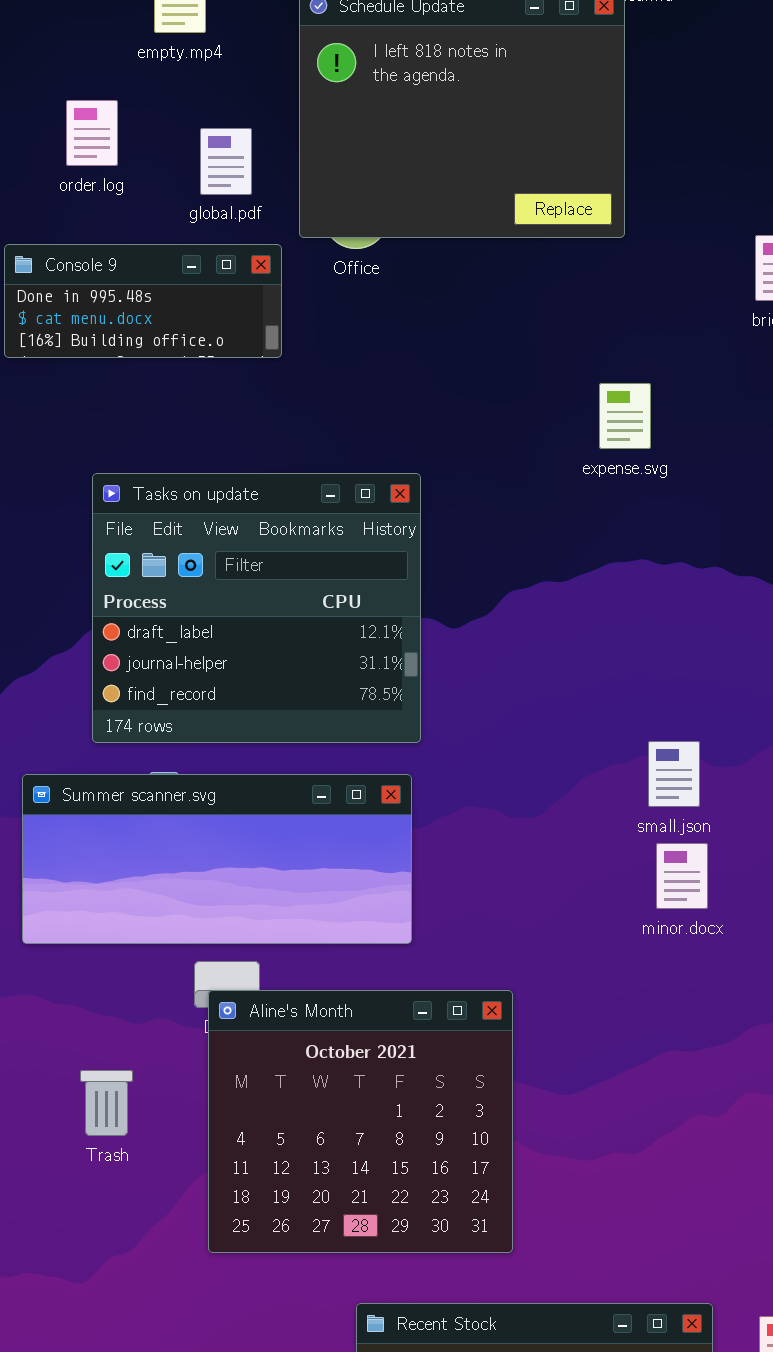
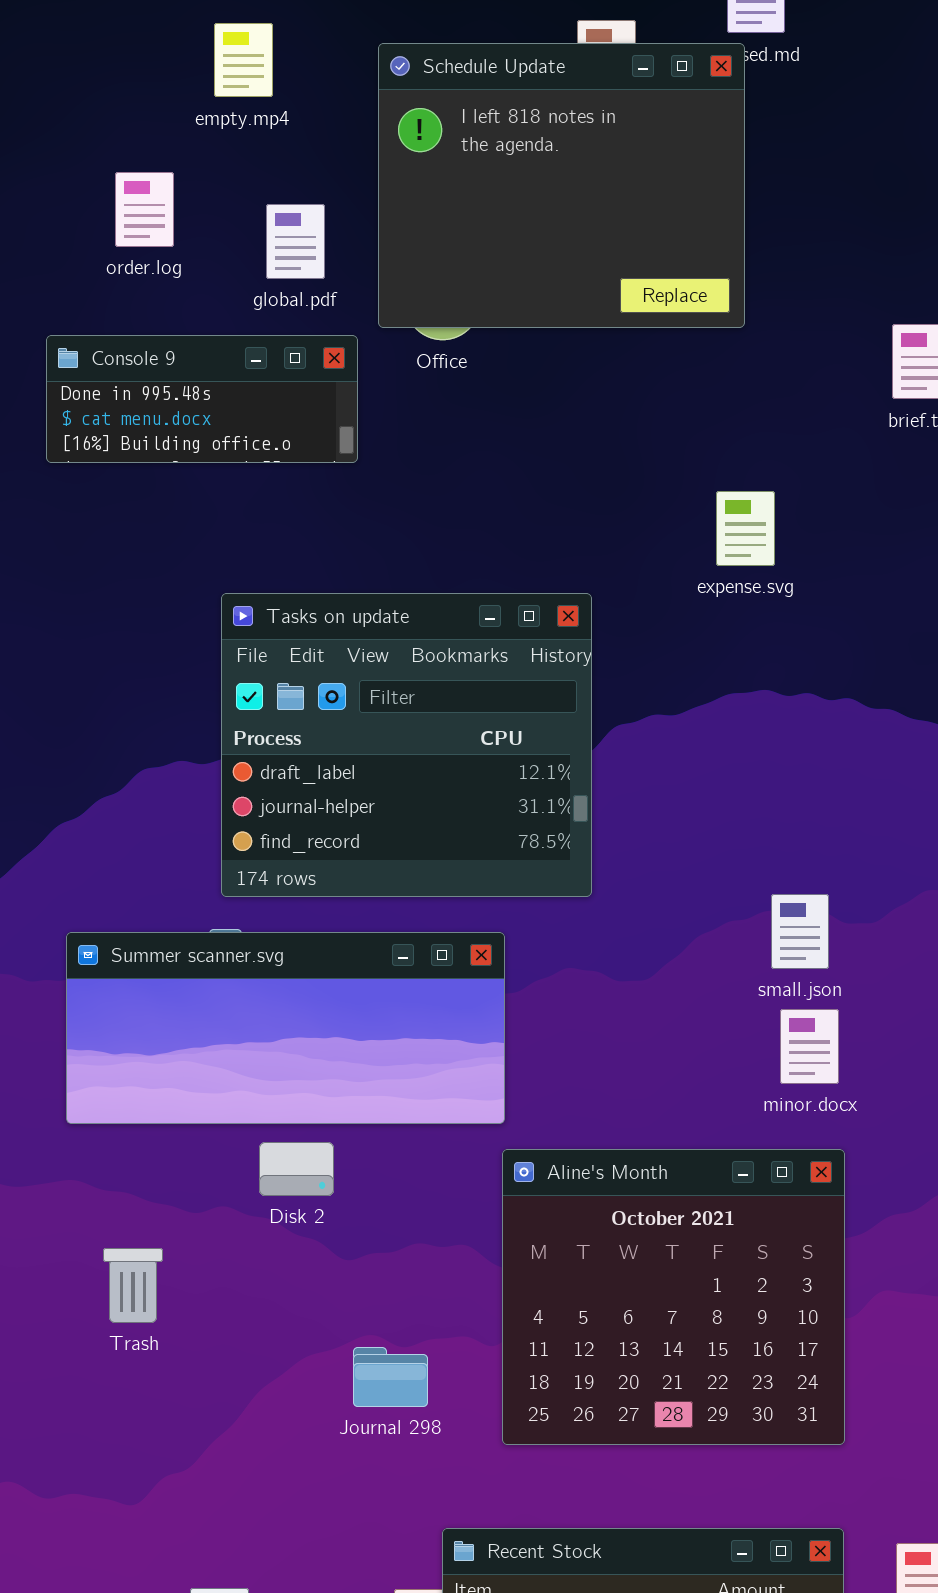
Tasks on update: [92,473,421,743] -> [221,593,592,897], moved
Aline's Month: [208,990,513,1253] -> [502,1149,845,1445], moved
Trash: [80,1070,133,1136] -> [103,1248,163,1323], moved

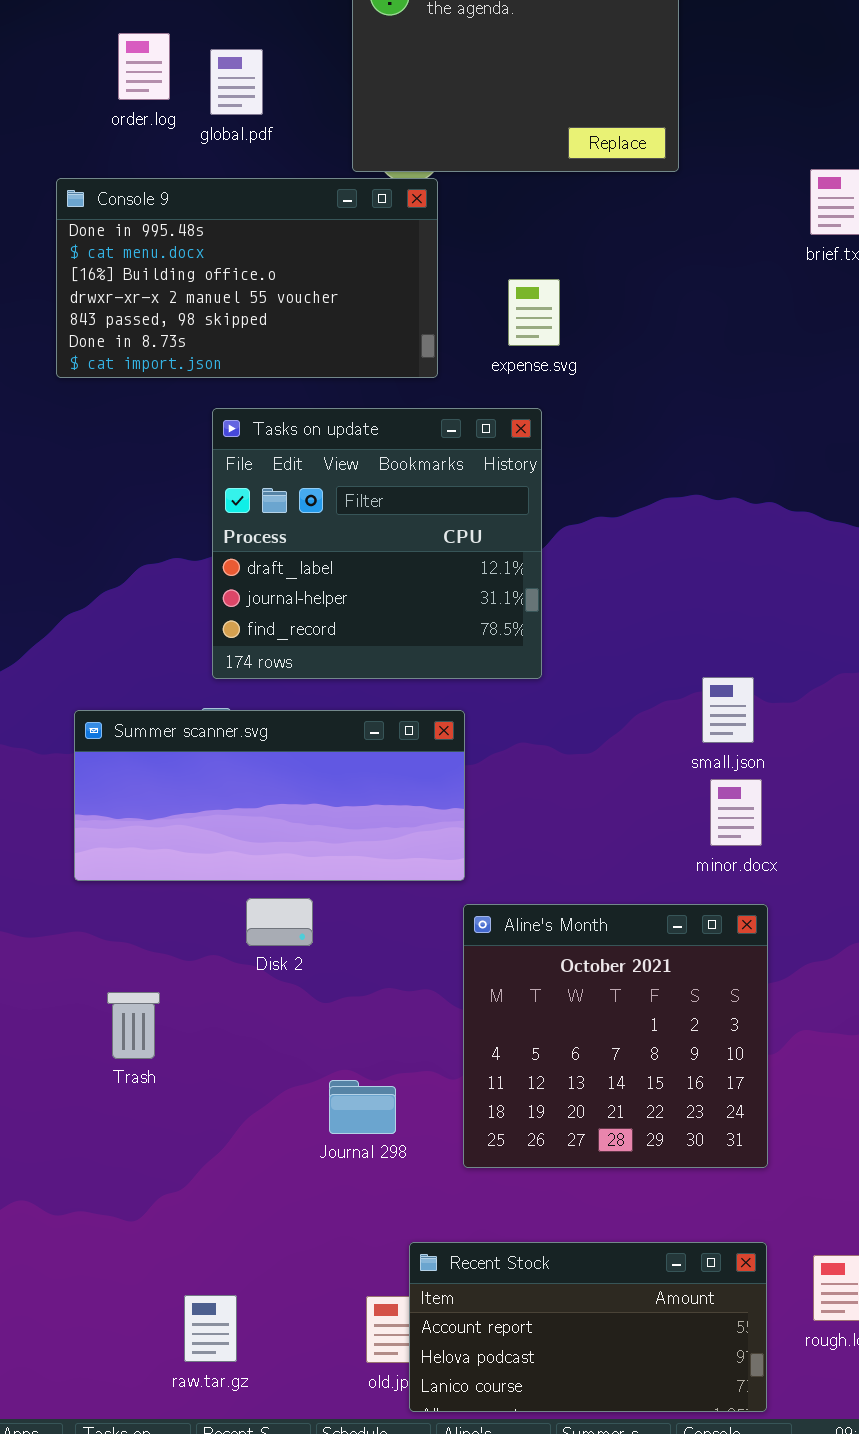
global.pdf: [266,204,325,279] -> [210,49,263,115], moved
Console 9: [46,335,358,463] -> [56,178,438,378], resized
expense.svg: [716,491,775,566] -> [508,279,560,346], moved

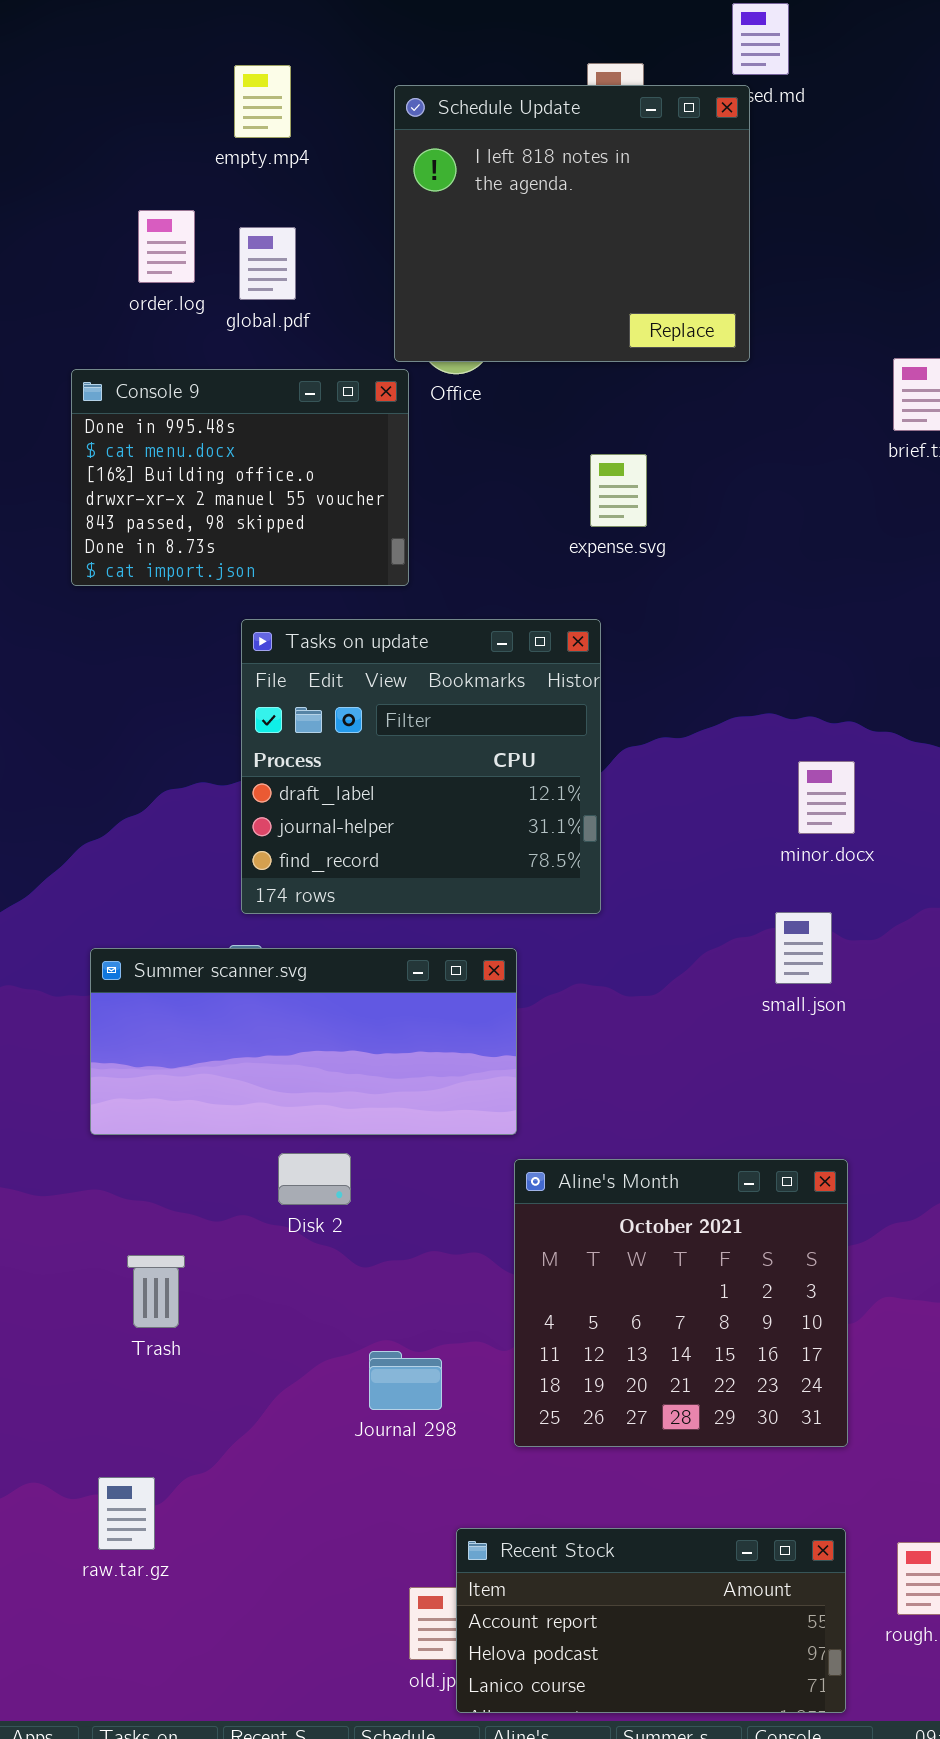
Console 9: [56,178,438,378] -> [71,369,409,586], resized
expense.svg: [508,279,560,346] -> [590,454,647,527], moved
minor.docx: [710,779,762,846] -> [798,761,855,834], moved
raw.tar.gz: [184,1295,237,1362] -> [98,1477,155,1550], moved

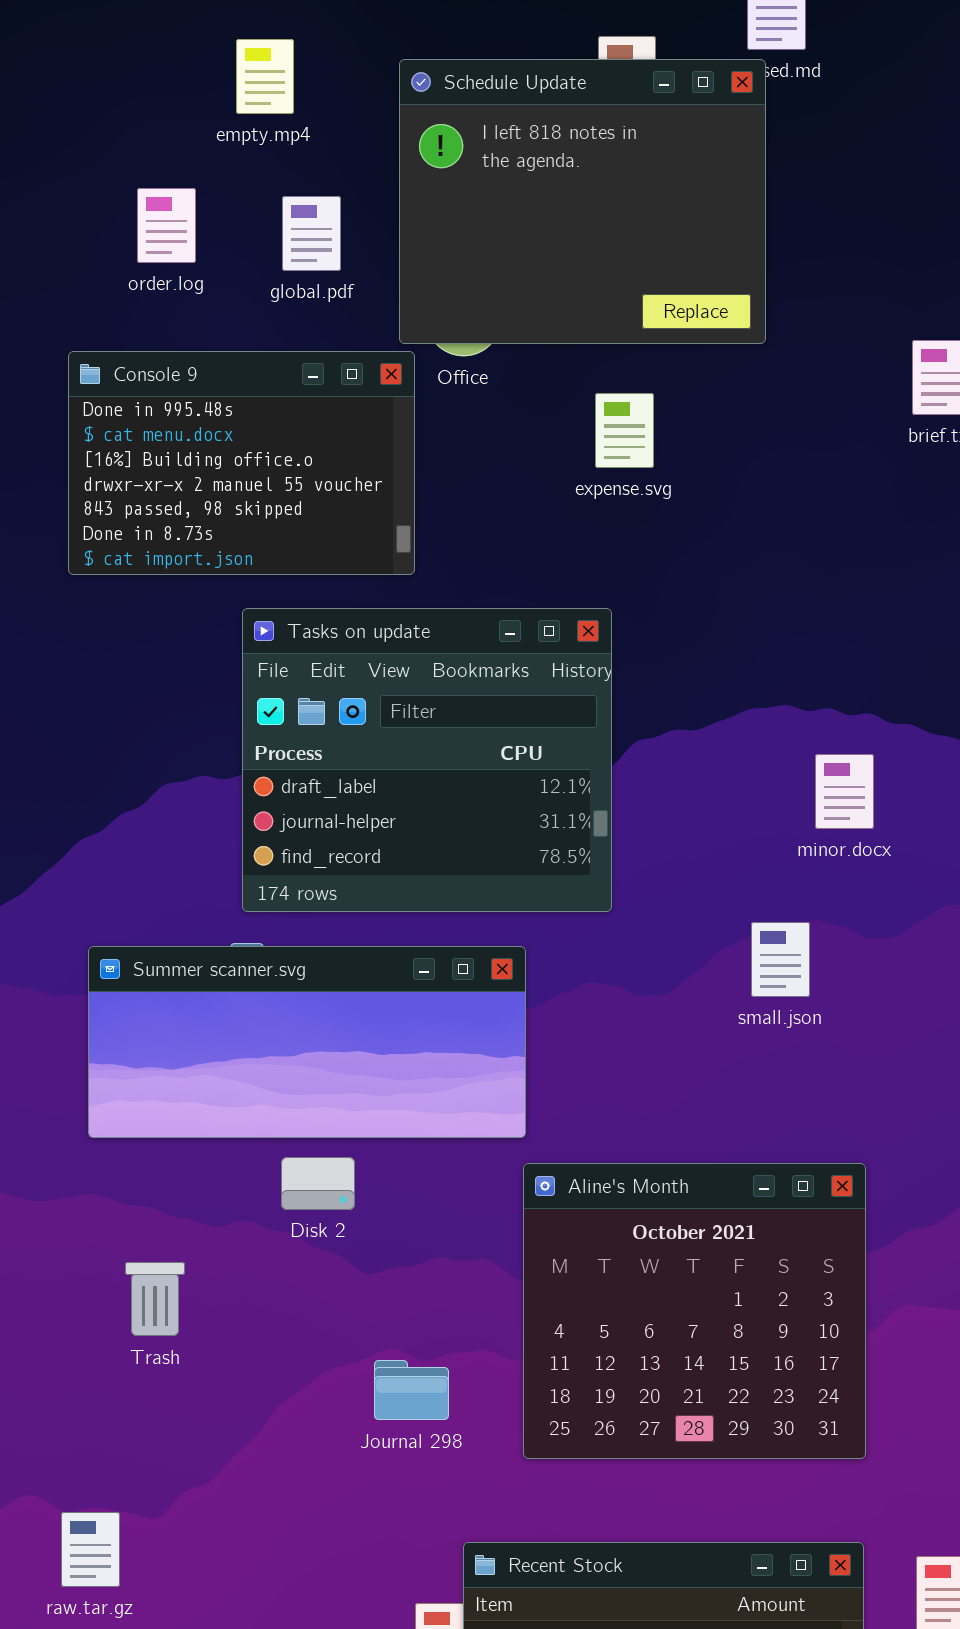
global.pdf: [239,227,296,300] -> [282,196,341,271], moved
expense.svg: [590,454,647,527] -> [595,393,654,468], moved
small.json: [775,912,832,984] -> [751,922,810,997], moved
raw.tar.gz: [98,1477,155,1550] -> [61,1512,120,1587], moved

